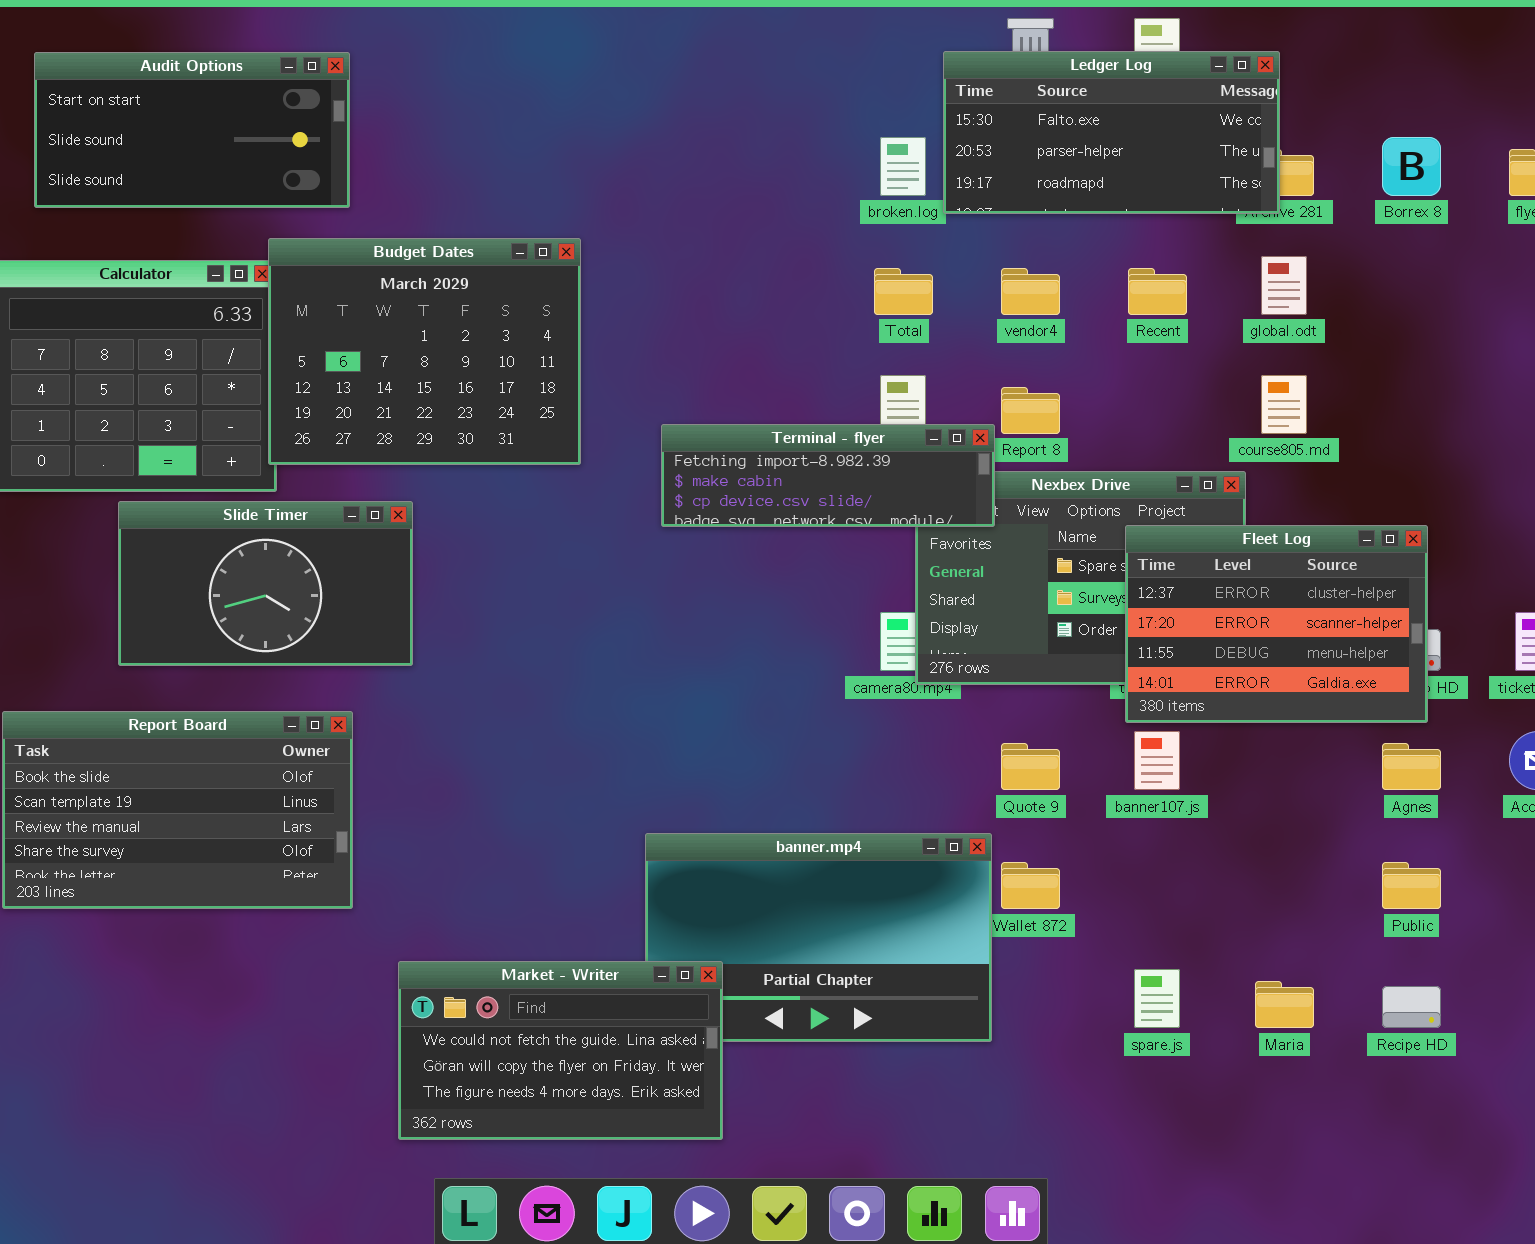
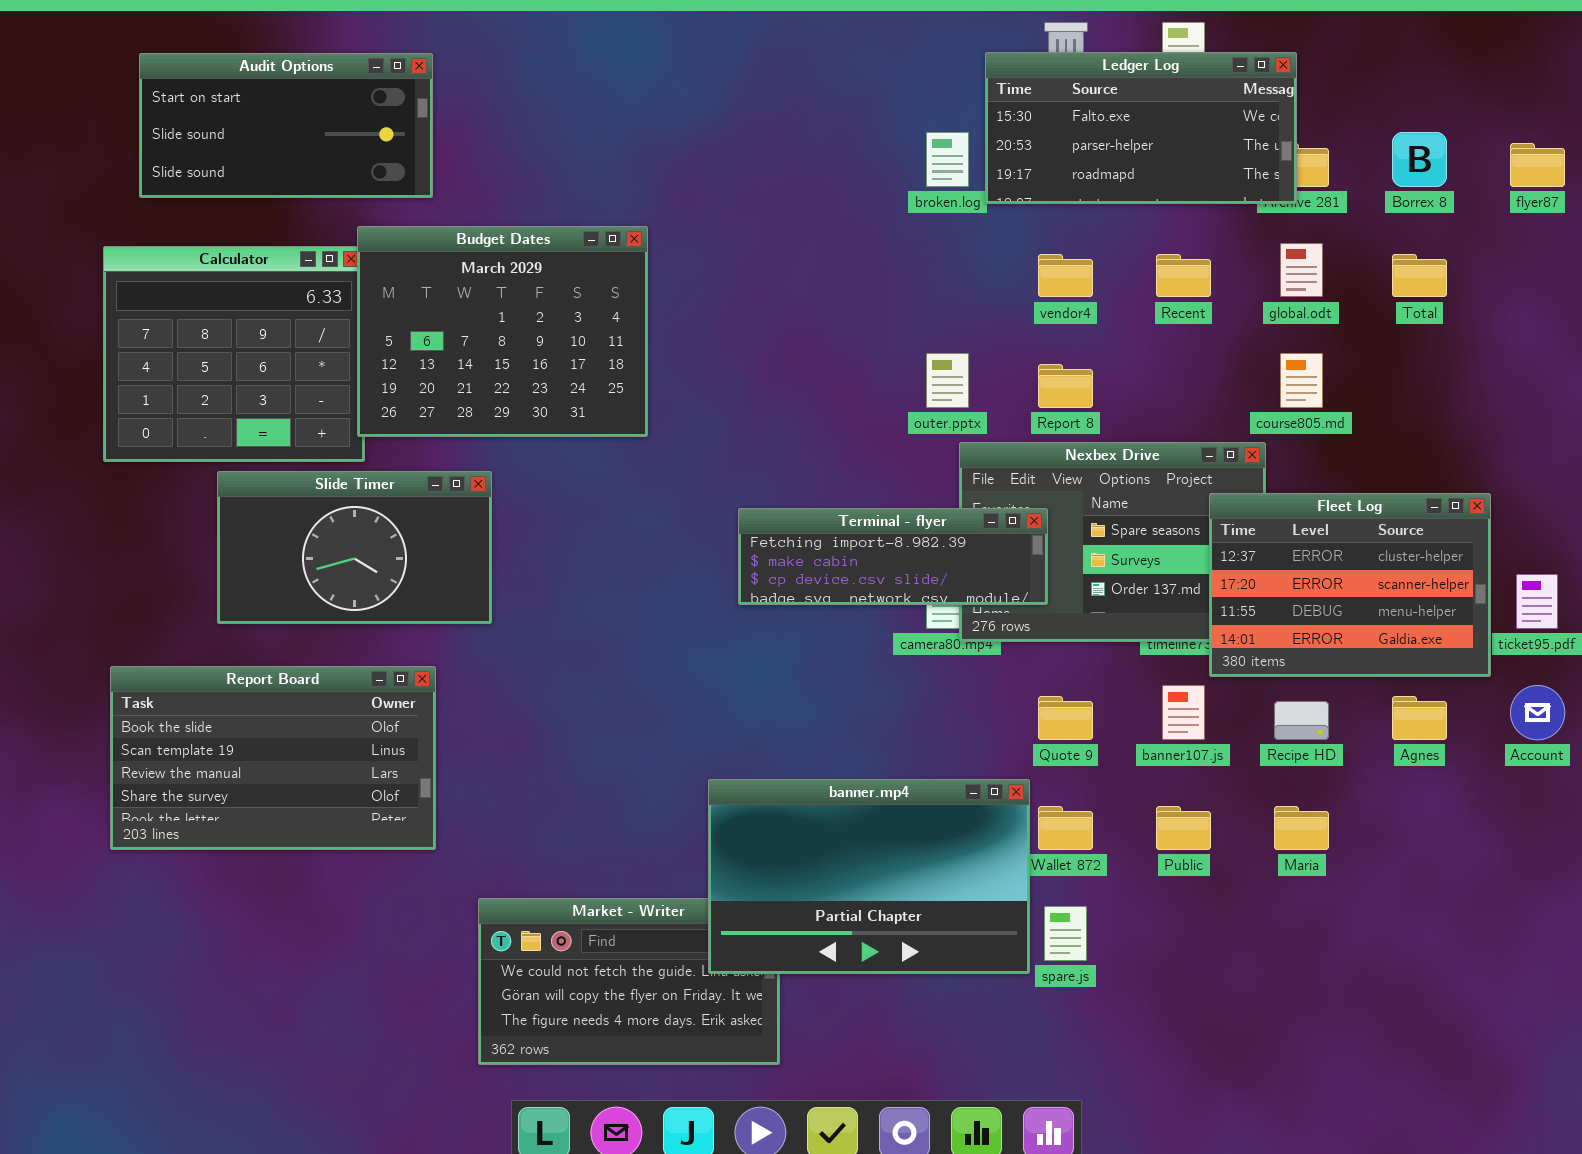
Total: [874,268,933,315] -> [1392,254,1447,297], moved
Terminal - flyer: [661,424,995,527] -> [738,508,1048,605], moved
Fleet Log: [1125,525,1428,723] -> [1209,493,1491,677], moved
banner.mp4: [645,833,992,1042] -> [708,779,1030,974], raised
Public: [1382,862,1441,909] -> [1156,806,1211,850], moved
spare.js: [1134,969,1180,1028] -> [1044,906,1087,961], moved
Maria: [1255,981,1314,1028] -> [1274,806,1329,850], moved
Recipe HD: [1382,986,1441,1028] -> [1274,701,1329,740], moved

